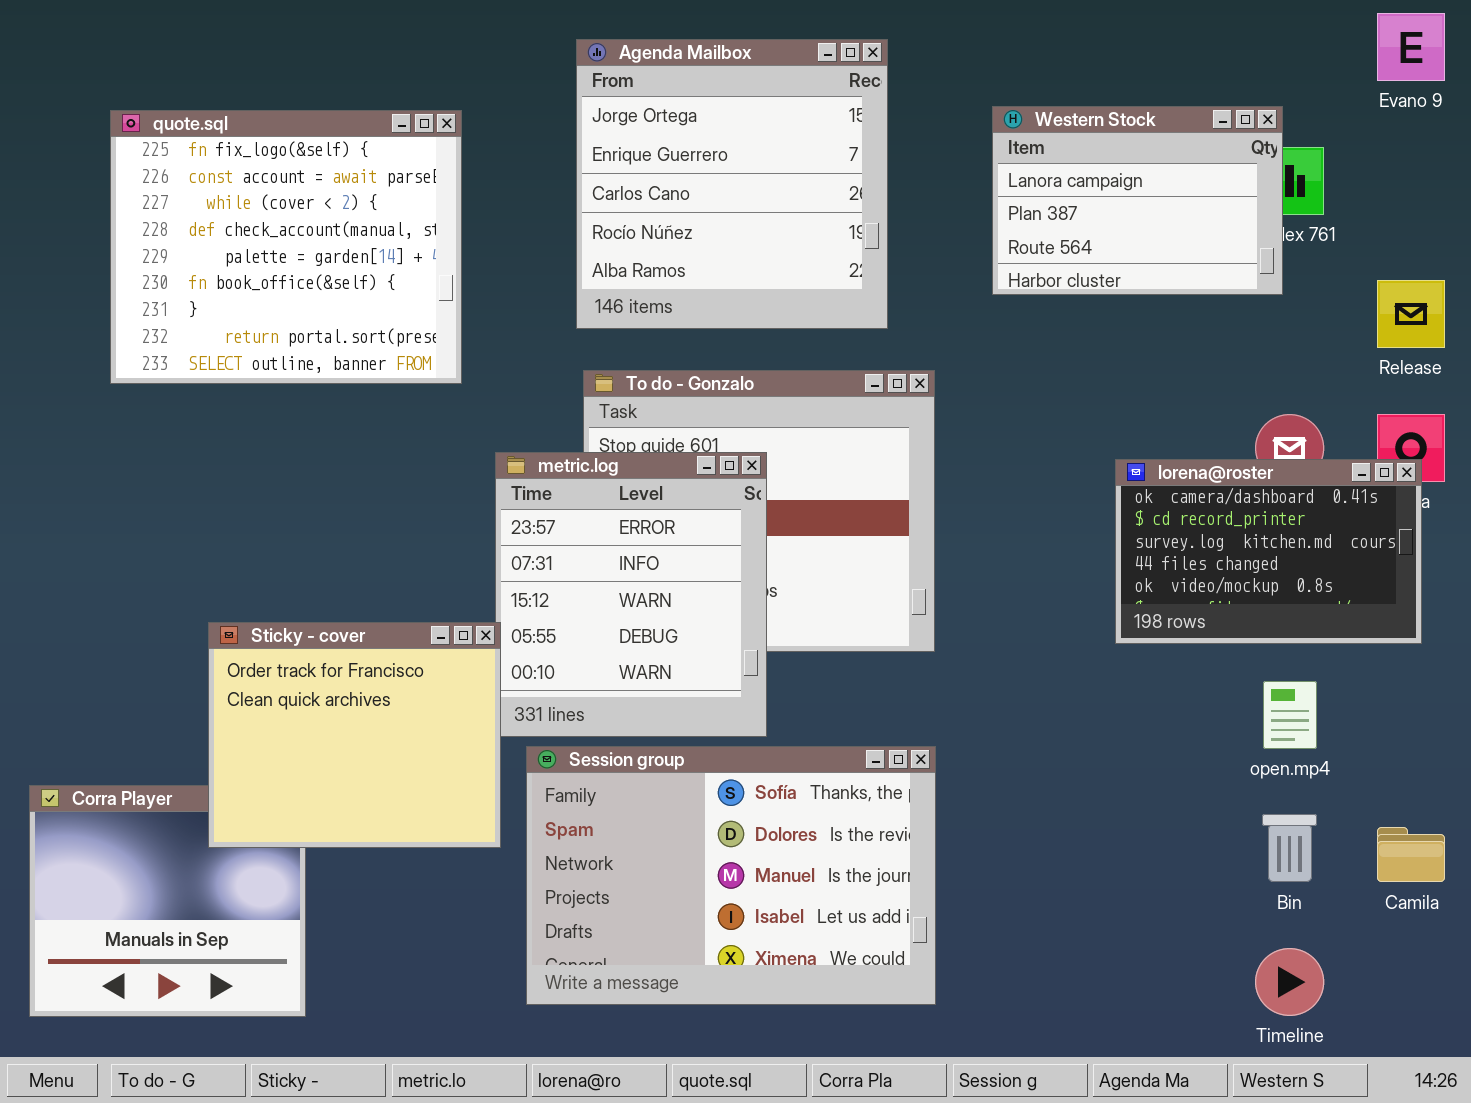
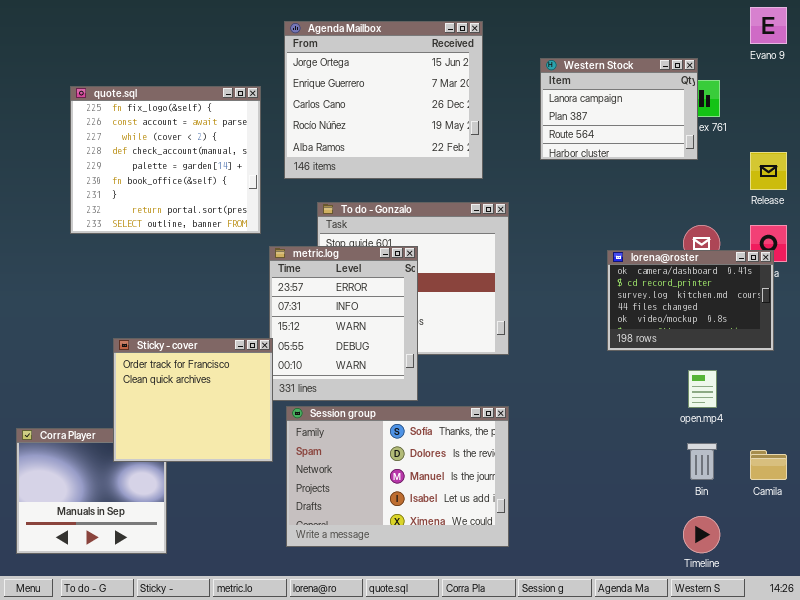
Agenda Mailbox: [576,39,888,329] -> [284,21,483,179], resized
quote.sql: [110,110,462,384] -> [70,86,261,234], moved

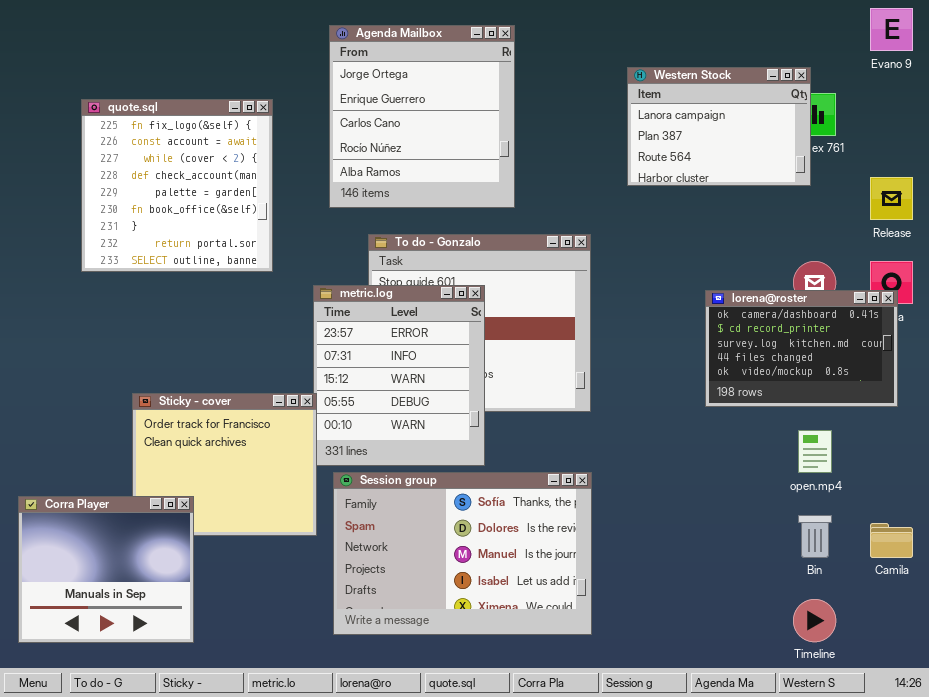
Agenda Mailbox: [284,21,483,179] -> [329,25,515,208], resized
quote.sql: [70,86,261,234] -> [81,99,273,272], resized
Corra Player: [16,428,167,554] -> [18,496,194,643], raised

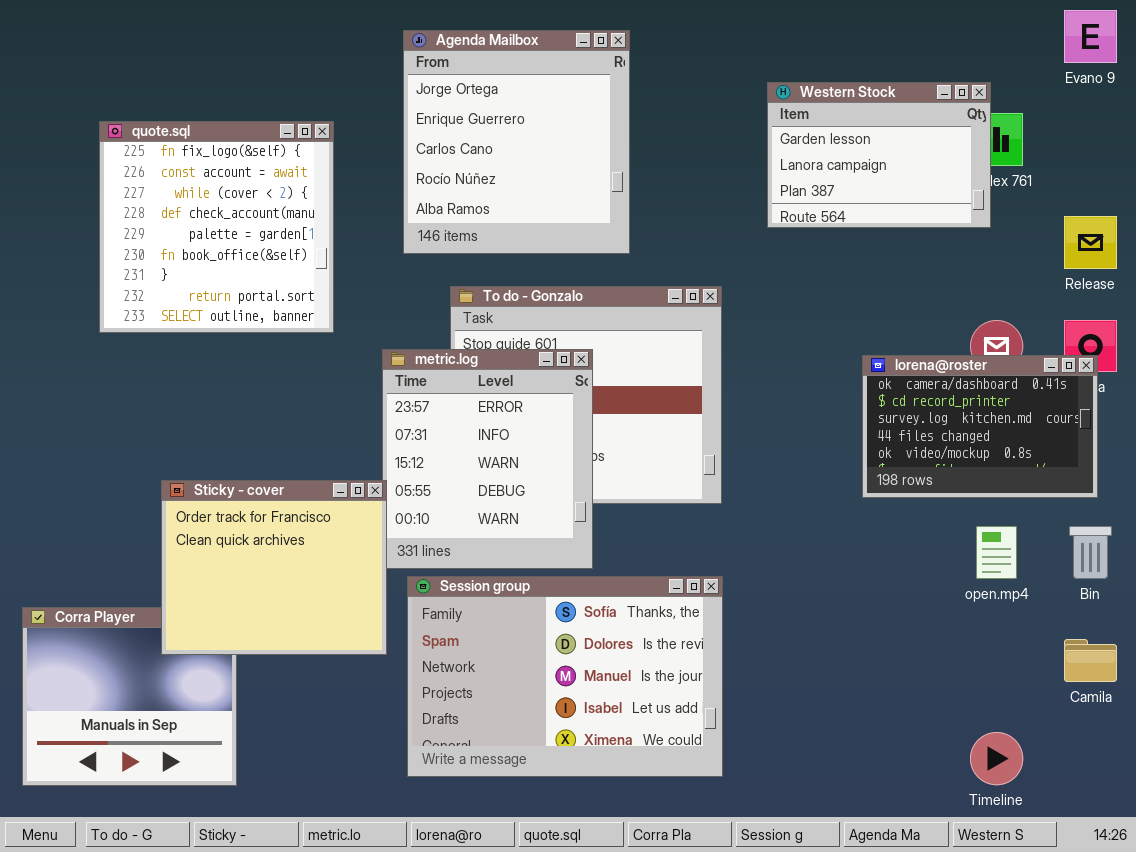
Western Stock: [627,67,811,186] -> [767,82,991,228], scrolled up 1 row
Sticky - cover: [132,393,317,536] -> [161,480,387,655], raised
Bin: [798,515,832,558] -> [1069,526,1112,579], moved

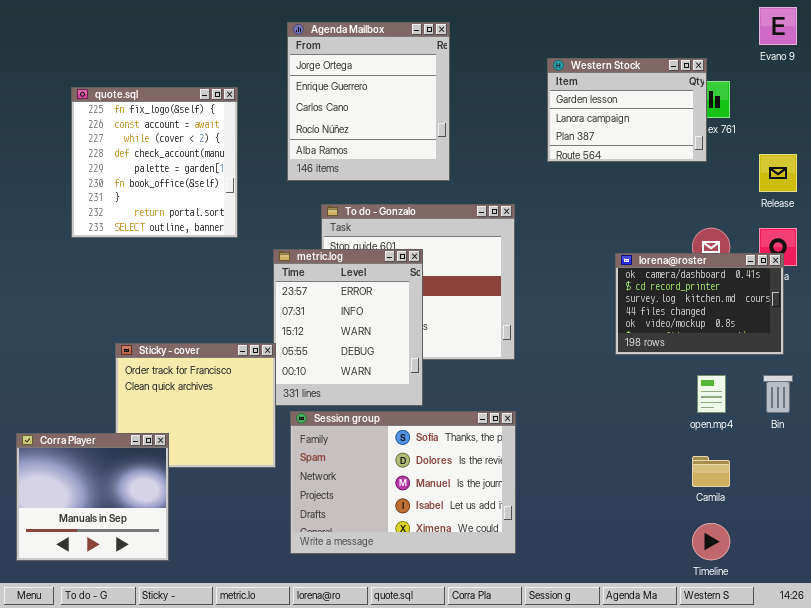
Corra Player: [22,607,237,786] -> [16,433,169,561], raised
Camila: [1064,639,1117,682] -> [692,456,730,487], moved

